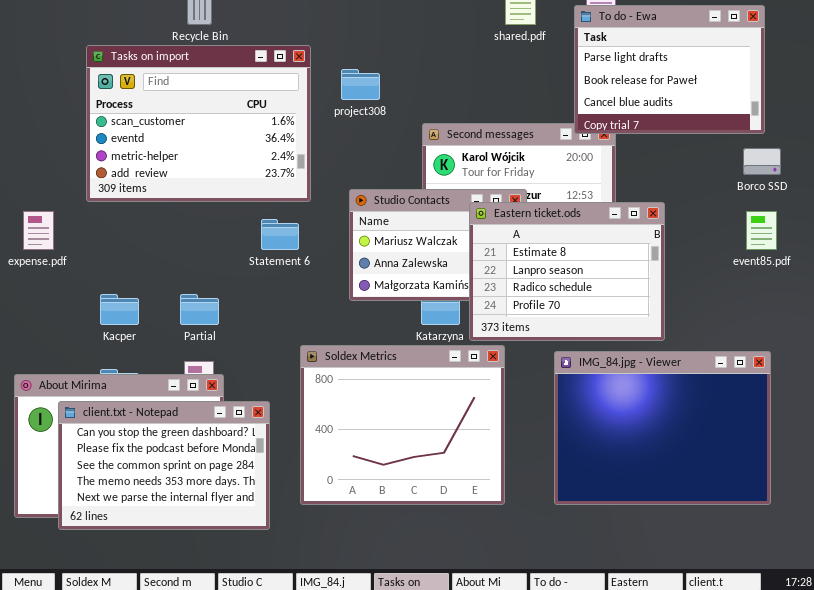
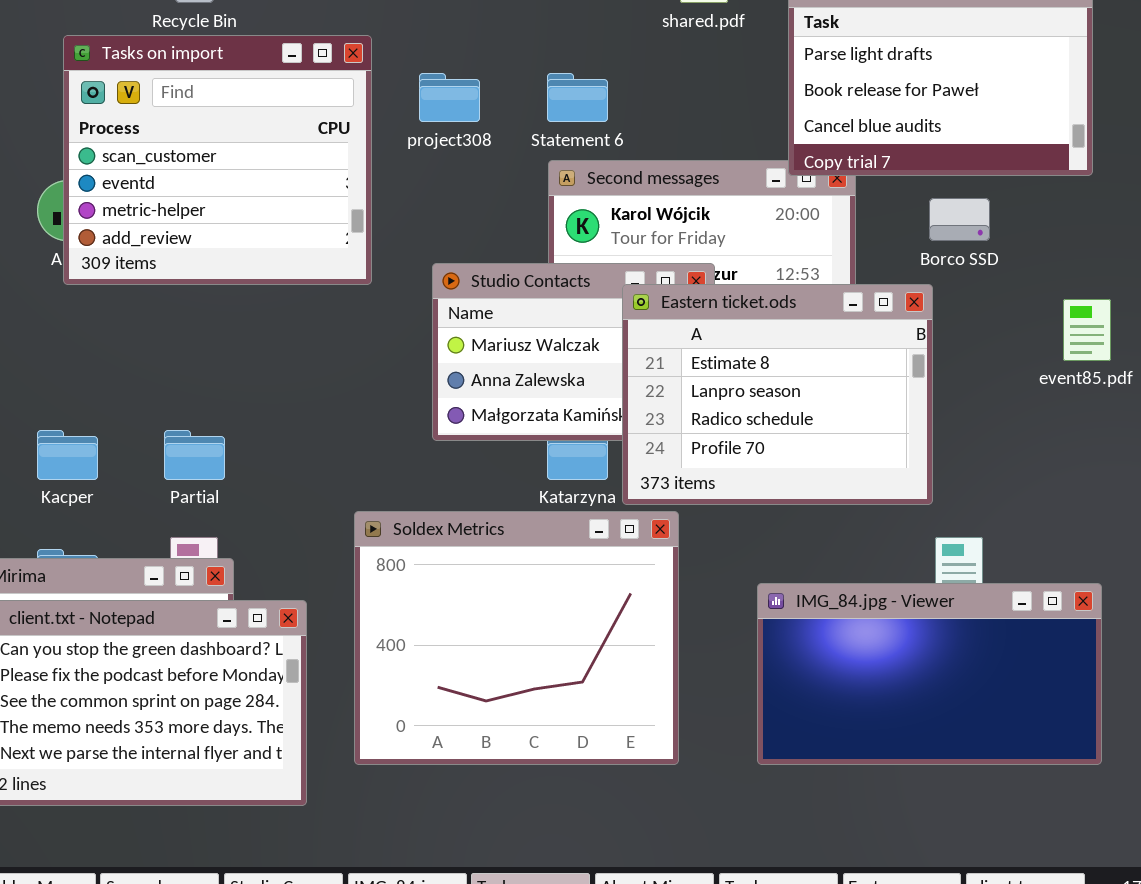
Tasks on import: [86,45,311,202] -> [63,35,372,285], resized
Borco SSD: [743,148,781,175] -> [929,198,990,241], moved
Statement 6: [261,219,299,250] -> [547,73,608,122], moved
IMG_84.jpg - Viewer: [554,351,771,505] -> [757,583,1102,765], resized

